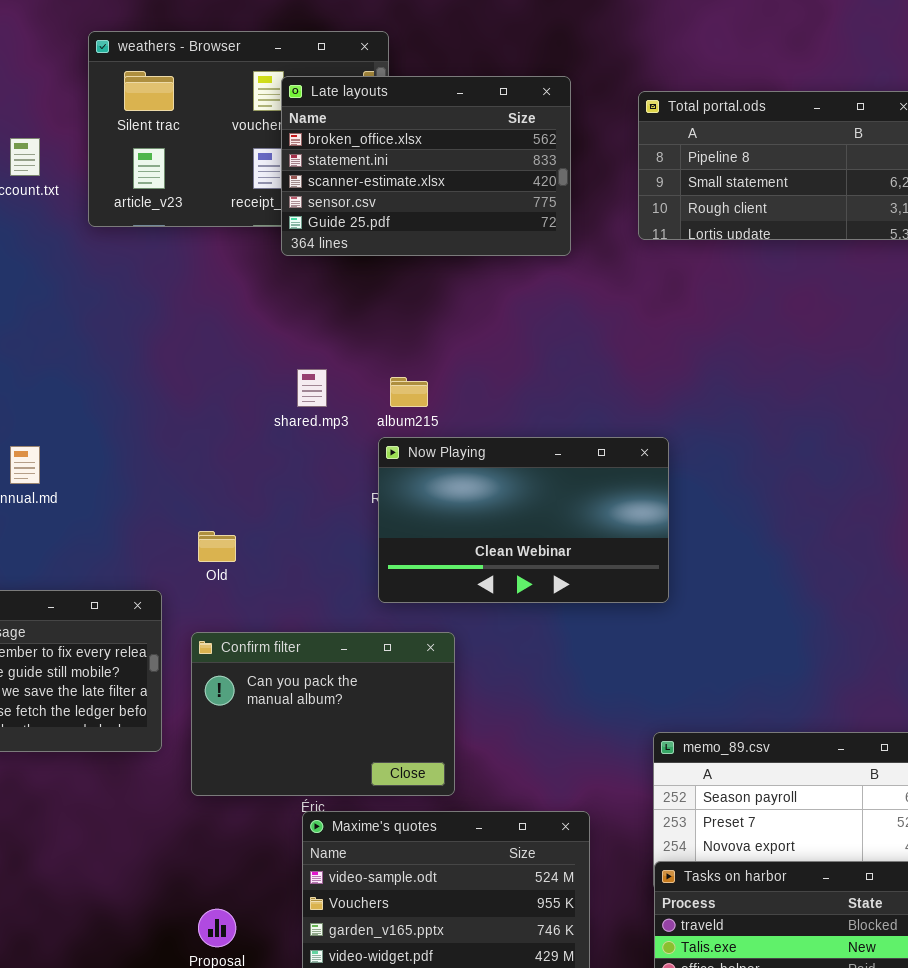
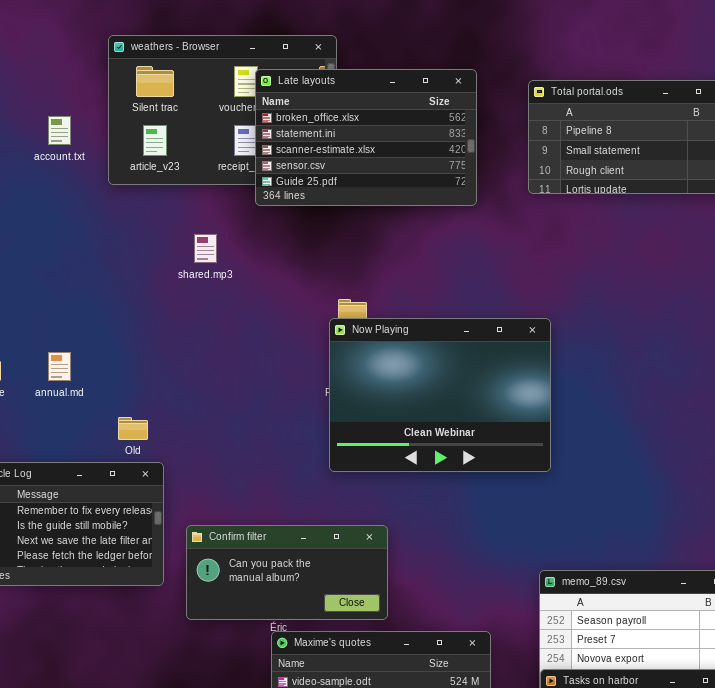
shared.mp3: [297,369,327,407] -> [194,234,217,263], moved
Now Playing: [378,437,669,603] -> [329,318,551,472], resized
Old: [198,531,236,562] -> [118,417,148,440], moved
Confirm filter: [191,632,455,796] -> [186,525,388,620], resized

